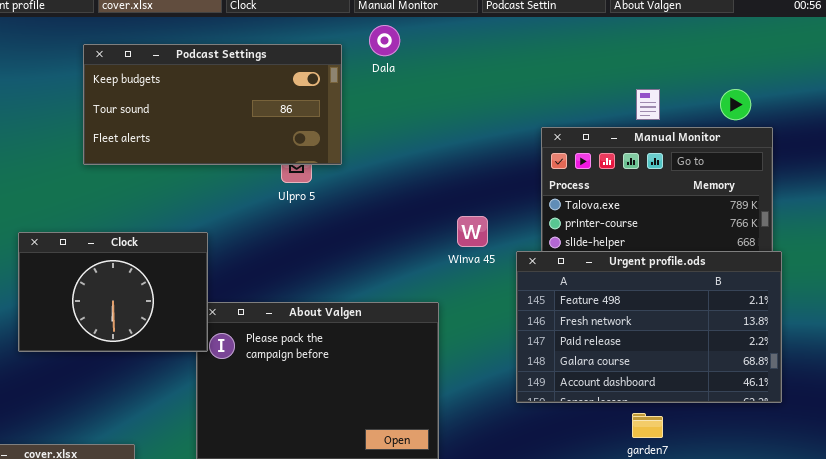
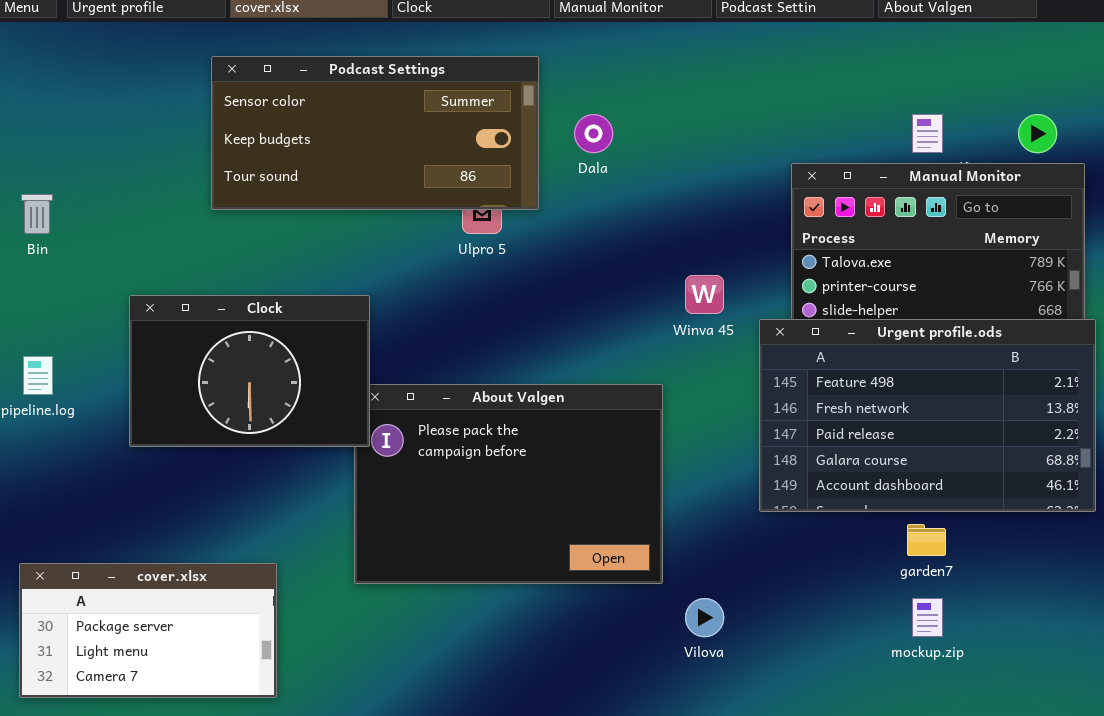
Dala: [369,25,400,56] -> [574,114,613,153], moved
Podcast Settings: [83,44,342,165] -> [211,56,539,210], scrolled up 1 row

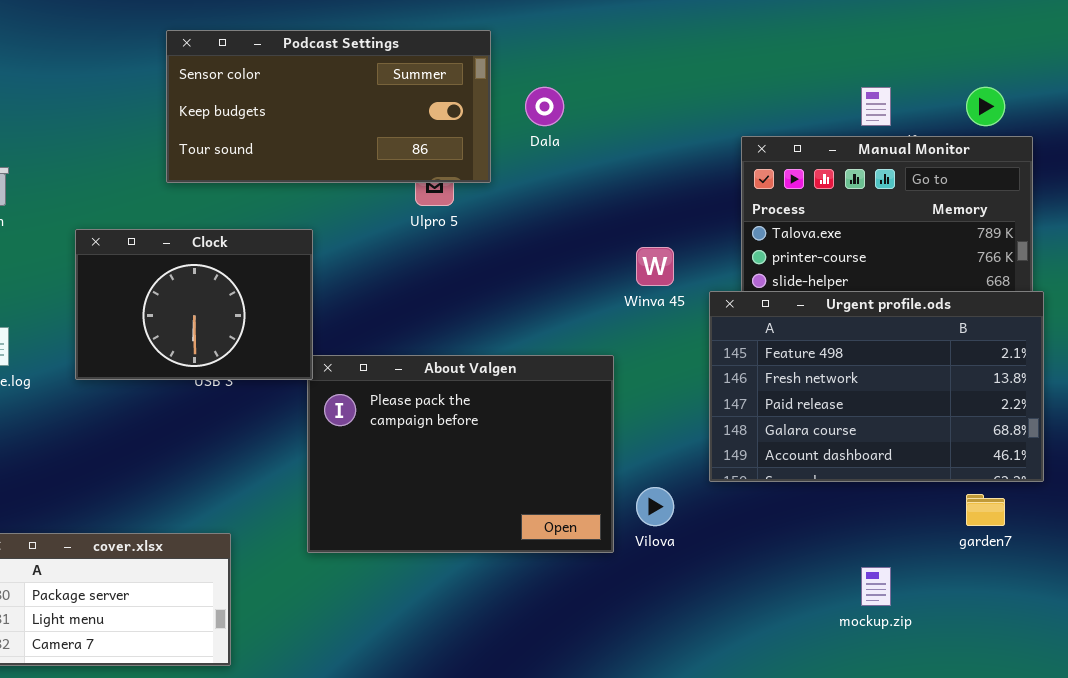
Clock: [129,295,370,447] -> [75,229,313,380], moved
garden7: [907,524,946,556] -> [966,494,1005,526], moved
Vilova: [685,598,724,637] -> [636,487,674,526], moved

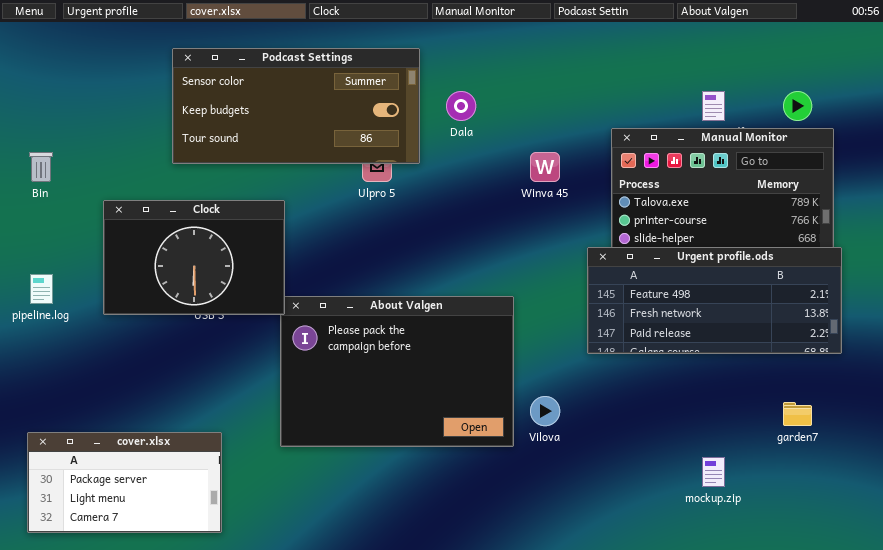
Winva 45: [636,247,674,286] -> [530,152,560,182], moved
Urgent profile.ods: [709,291,1044,482] -> [587,247,842,354], resized

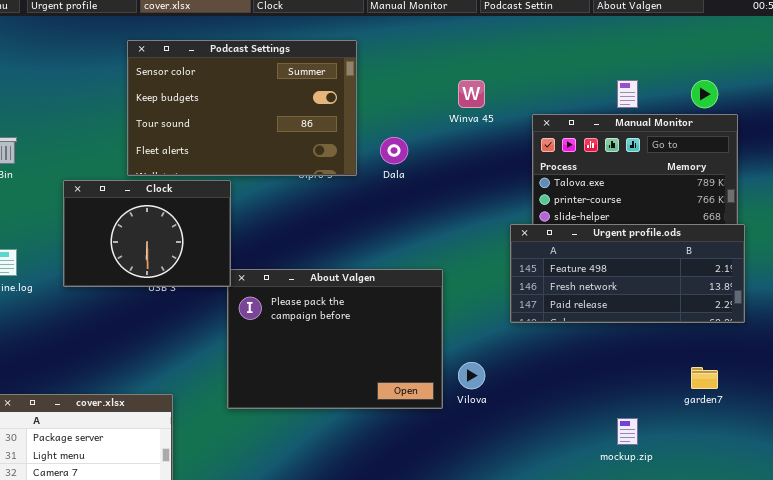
Podcast Settings: [172,48,420,164] -> [127,40,357,176], resized
Dala: [446,91,476,121] -> [380,137,408,164], moved
Winva 45: [530,152,560,182] -> [458,80,485,108], moved

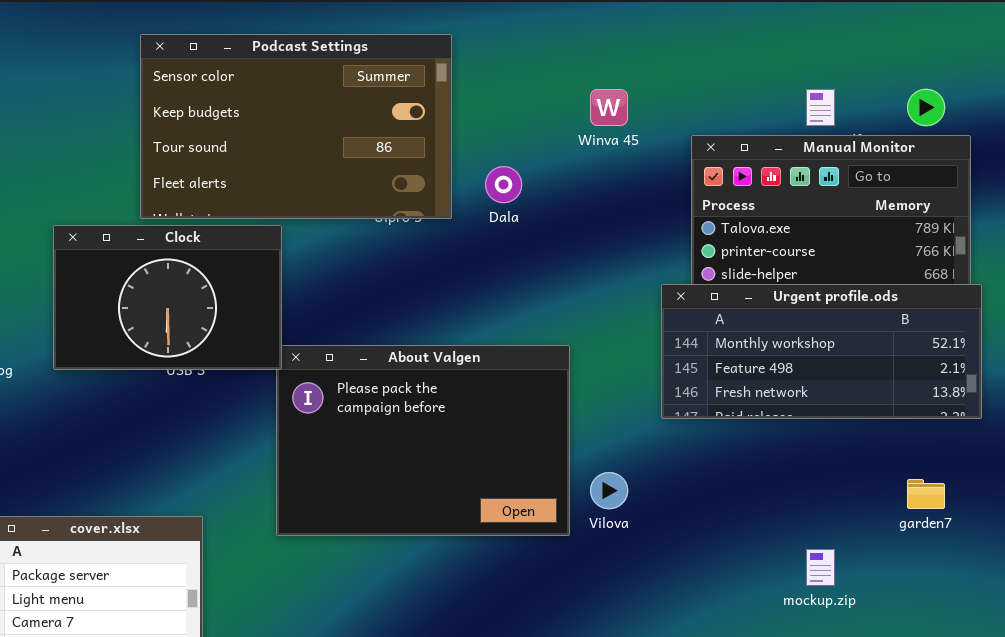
Urgent profile.ods: [510,224,745,323] -> [661,284,982,419], scrolled up 1 row

